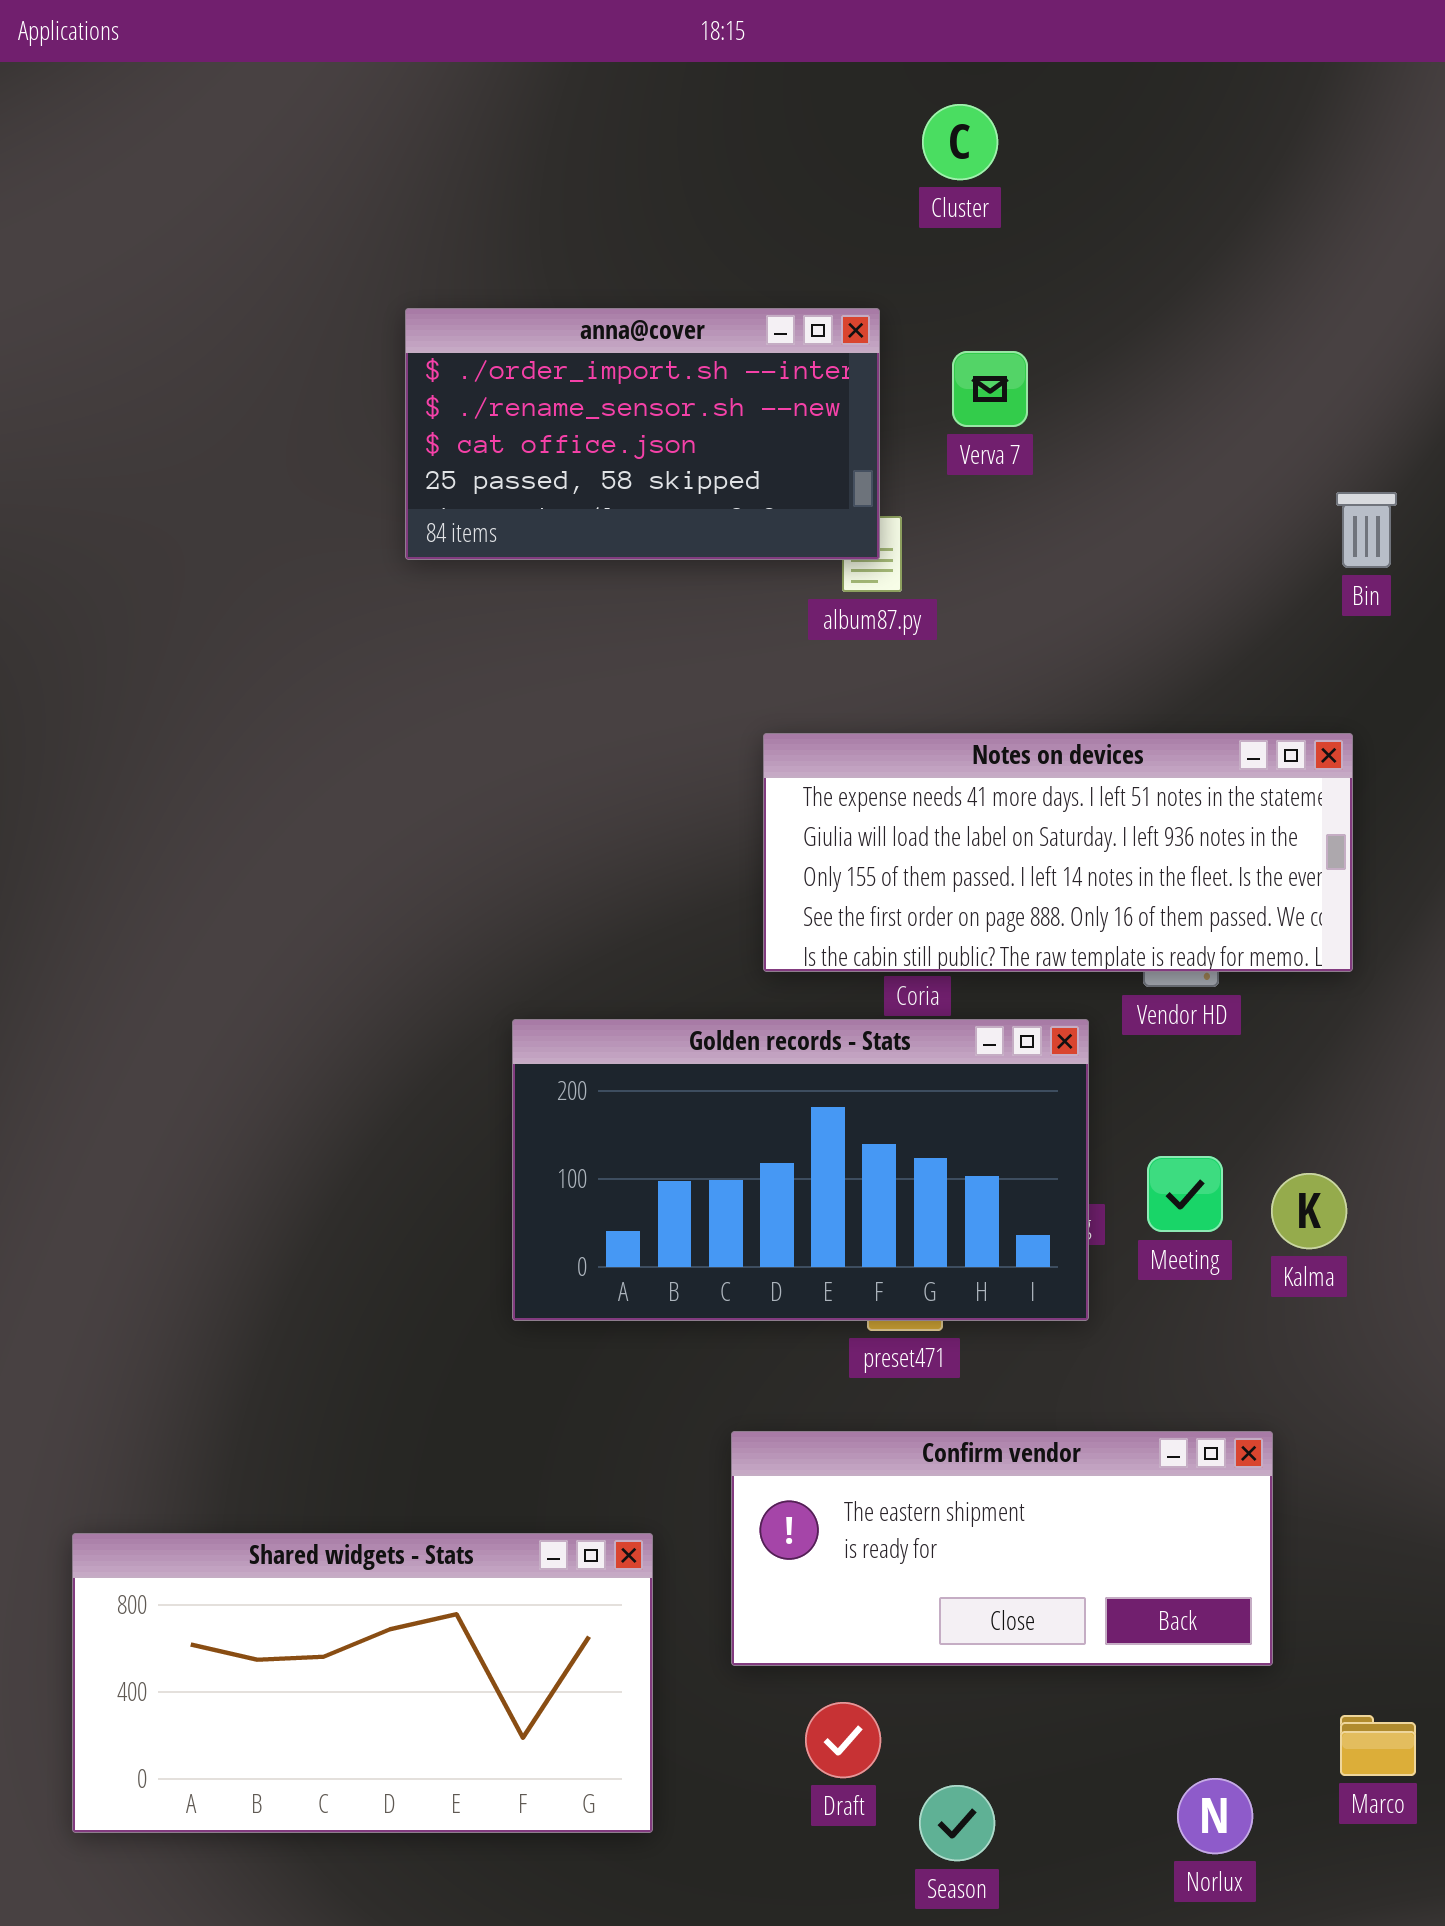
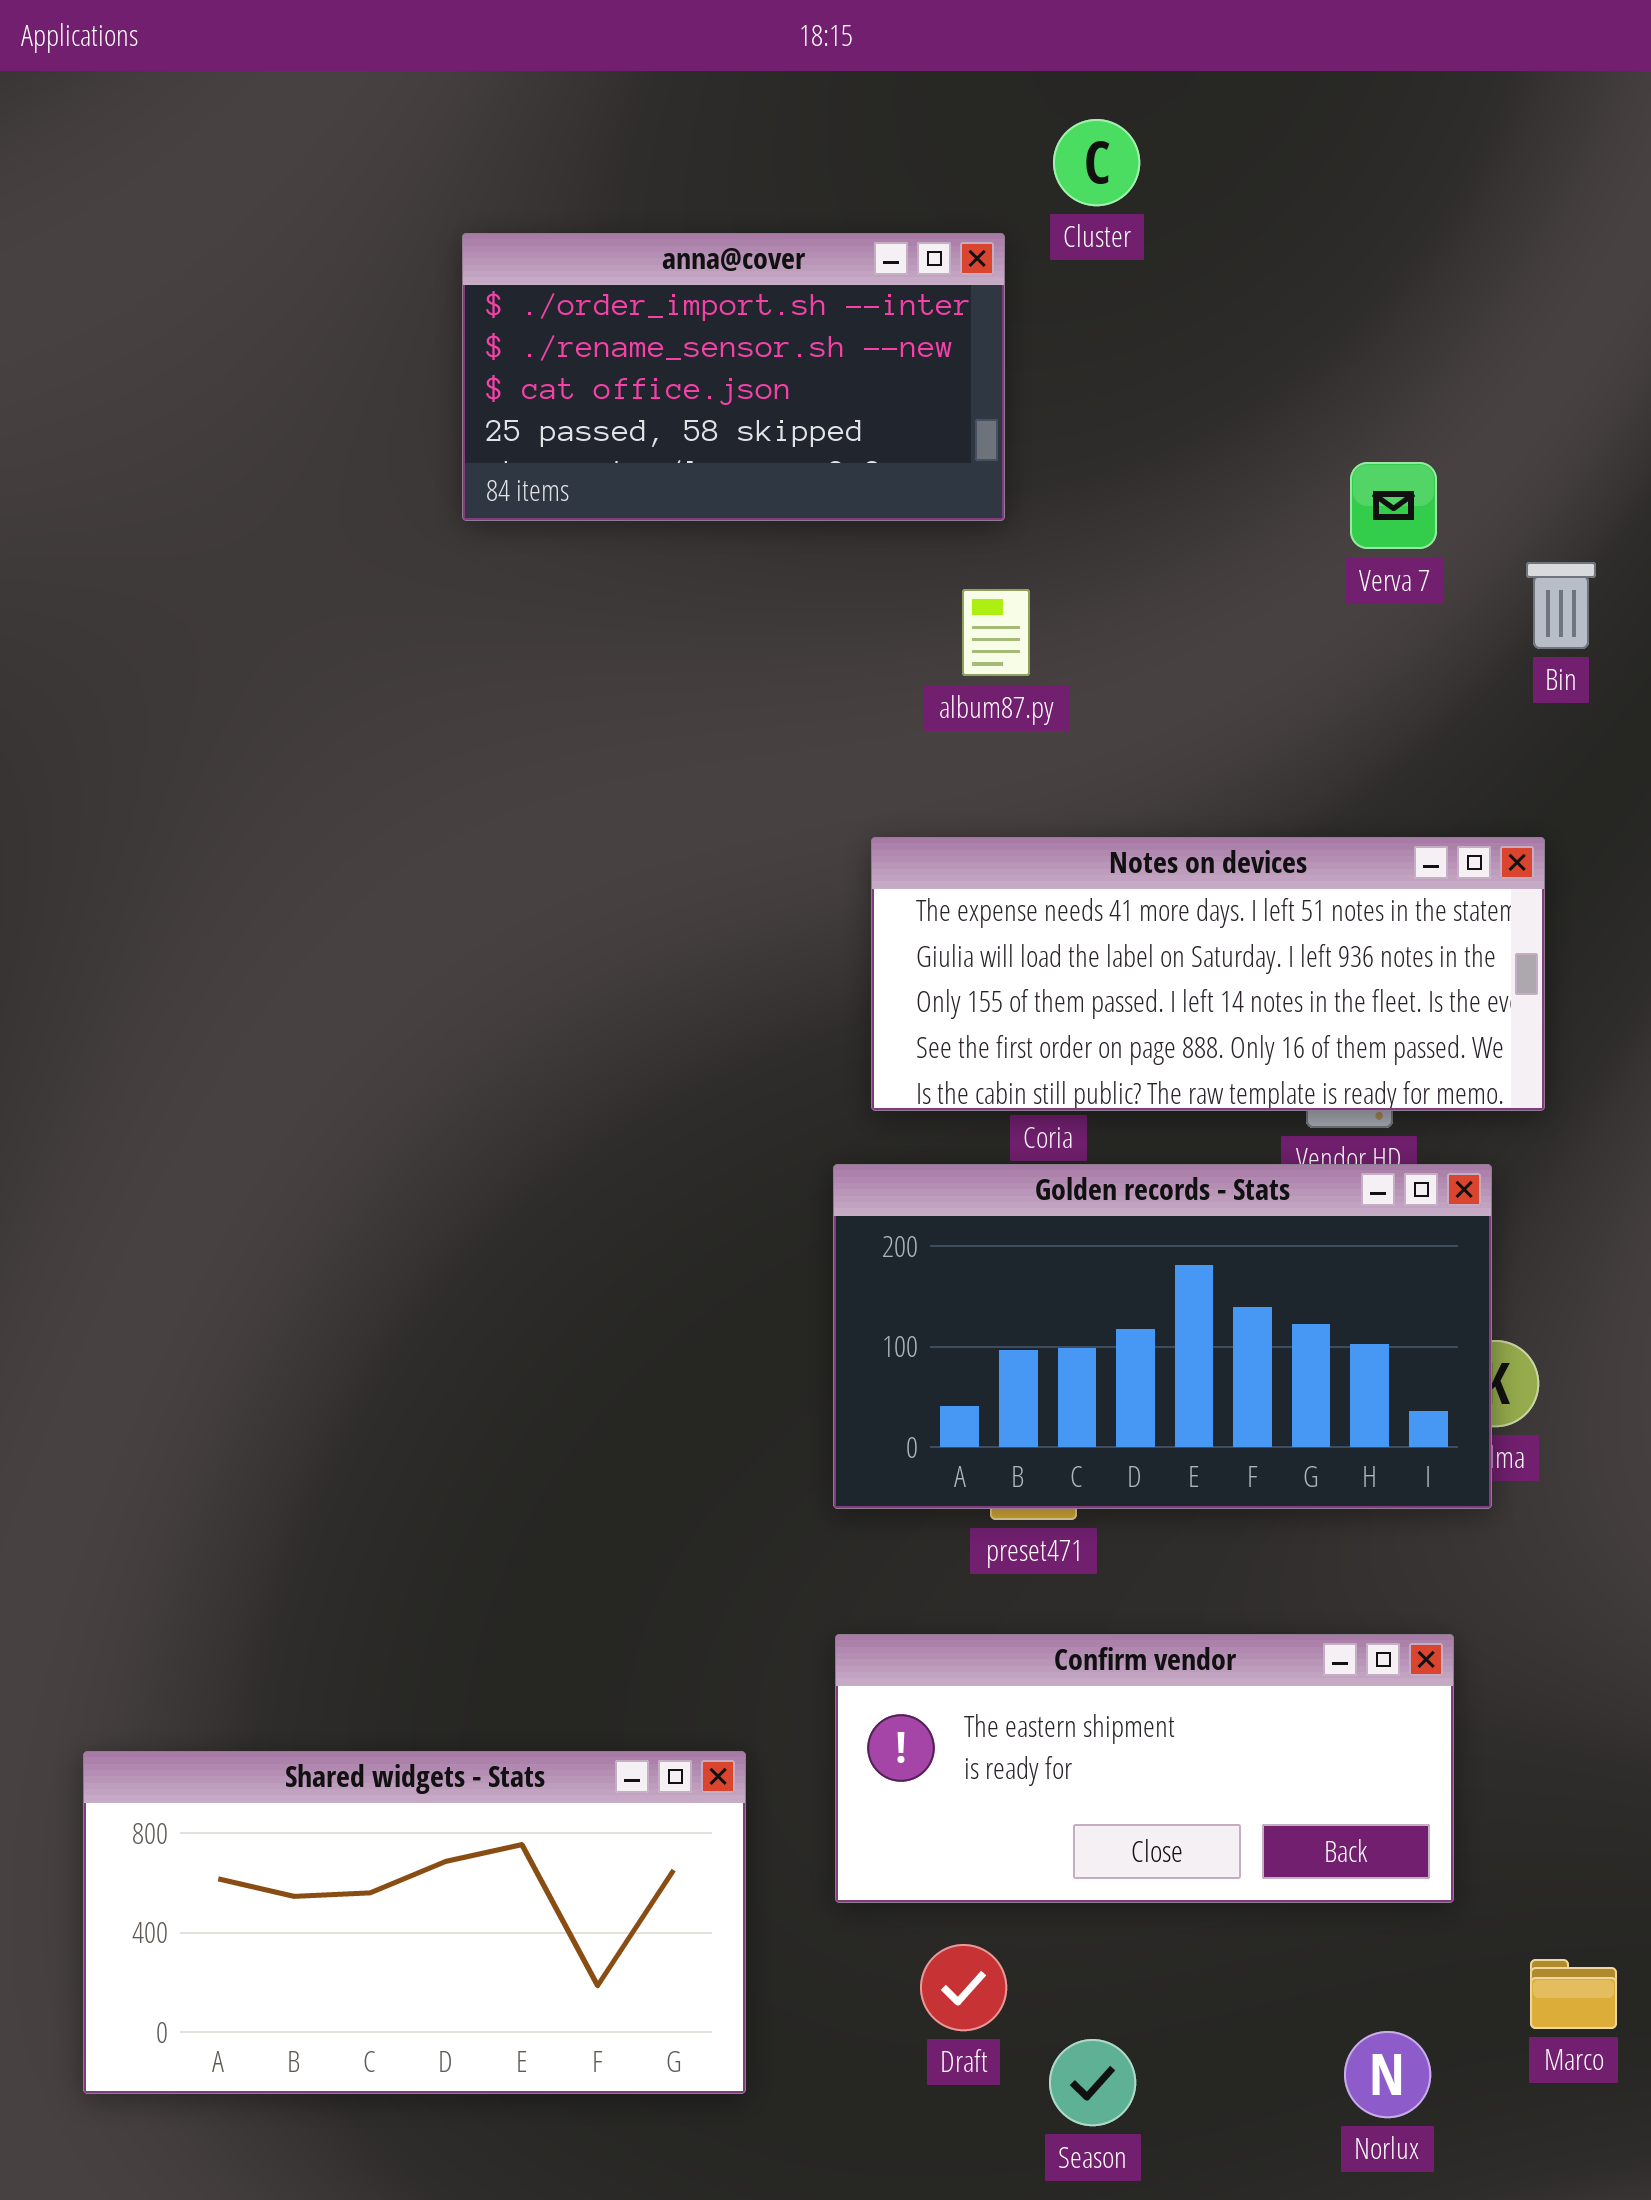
anna@cover: [405,308,880,560] -> [462,233,1005,521], moved
Verva 7: [952,351,1028,427] -> [1350,462,1437,549], moved
Golden records - Stats: [512,1019,1089,1321] -> [833,1164,1492,1509], moved

